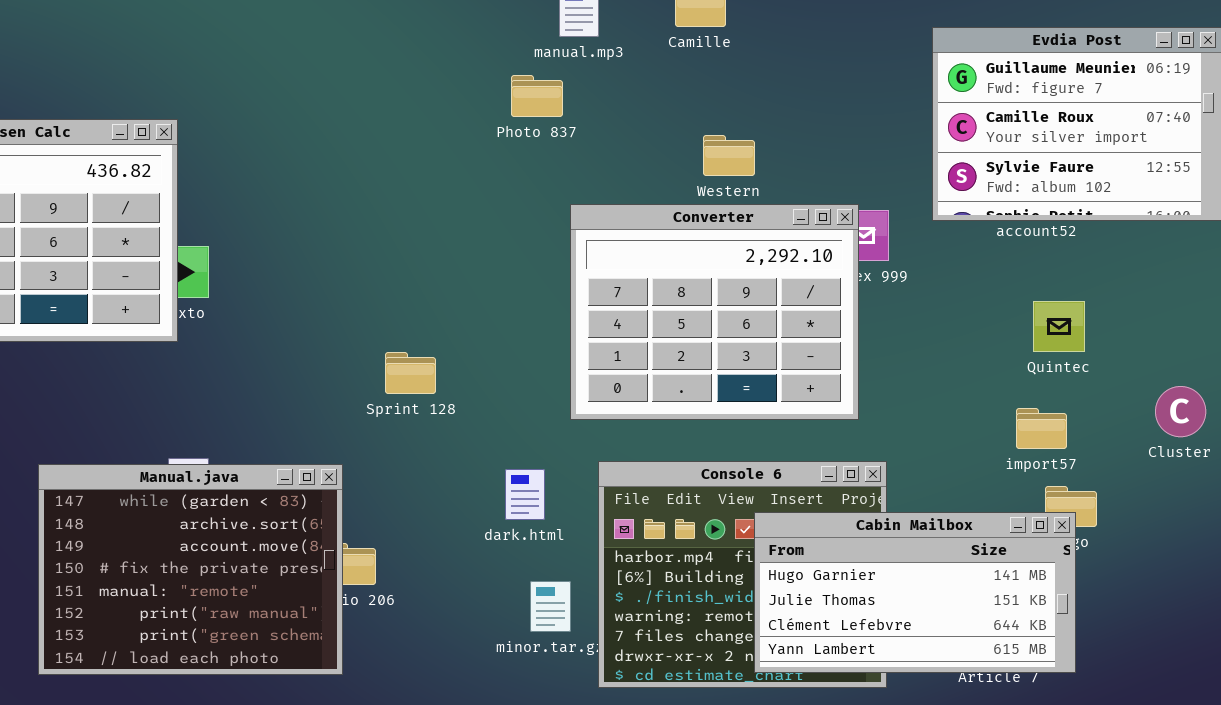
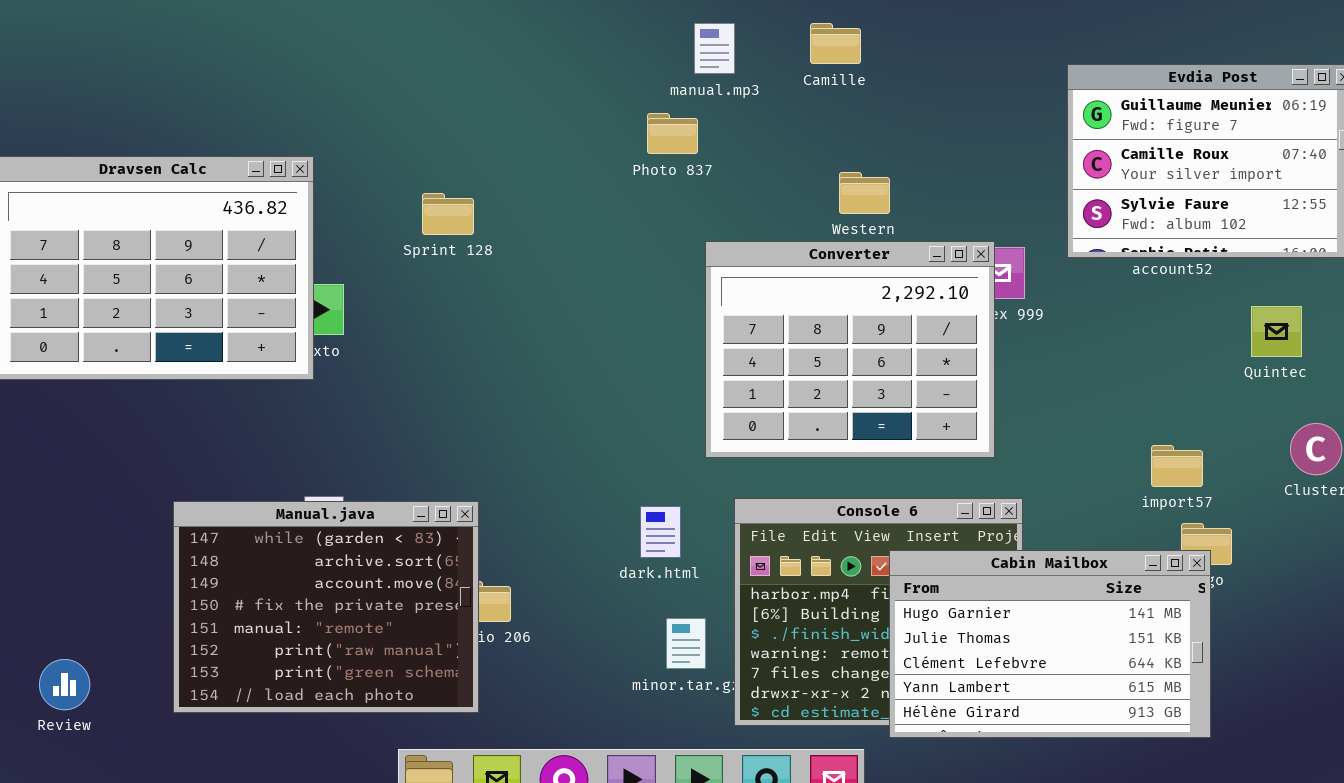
Quintec: [1033,301,1085,352] -> [1251,306,1302,357], moved
Sprint 128: [385,352,436,394] -> [422,193,474,235], moved
Cabin Mailbox: [754,512,1076,673] -> [889,550,1211,738], resized

